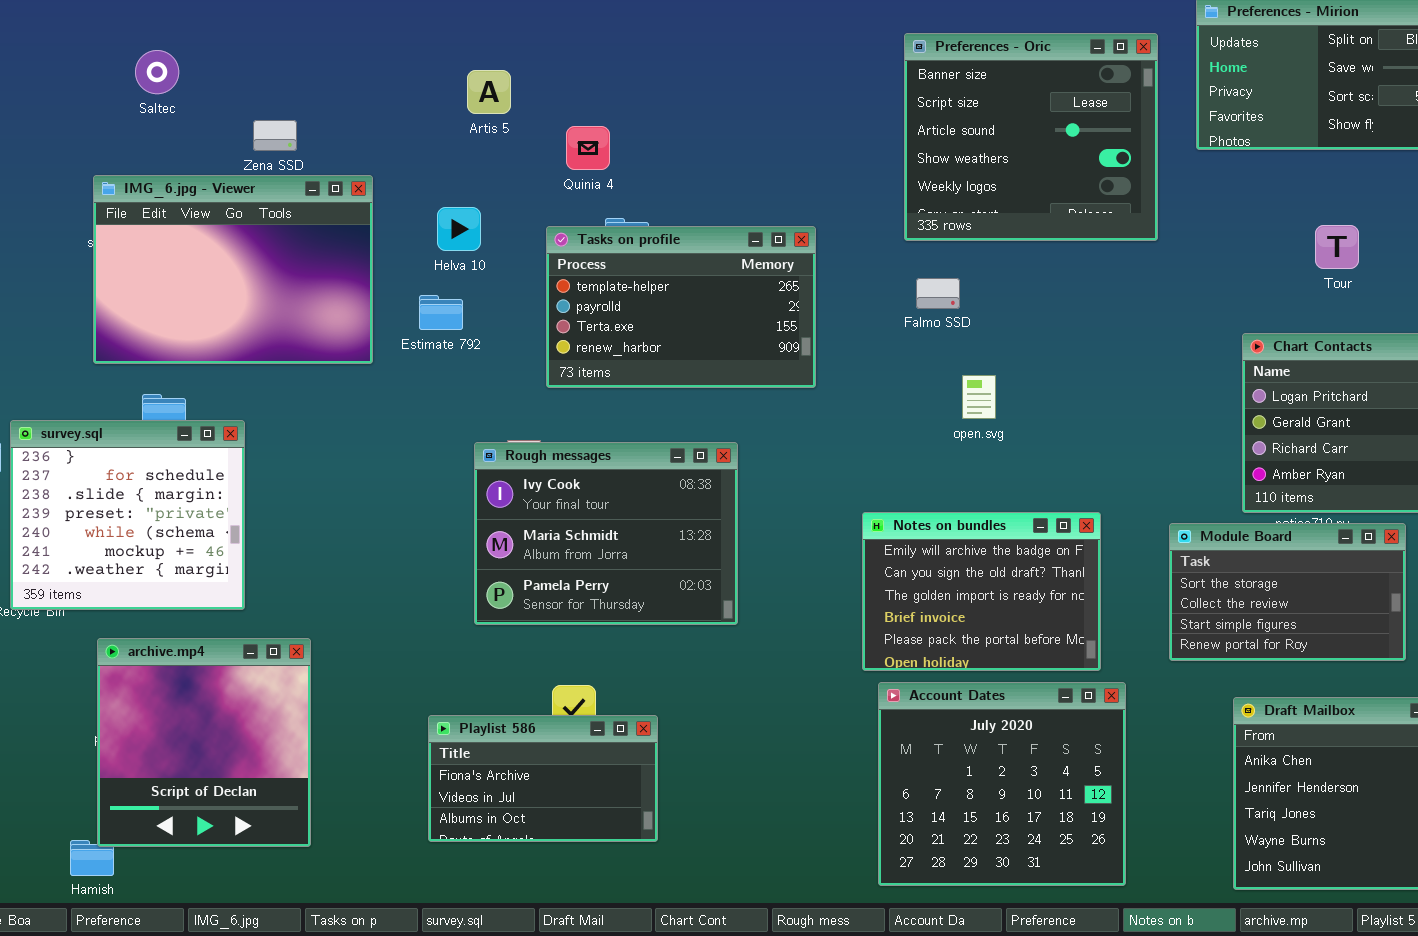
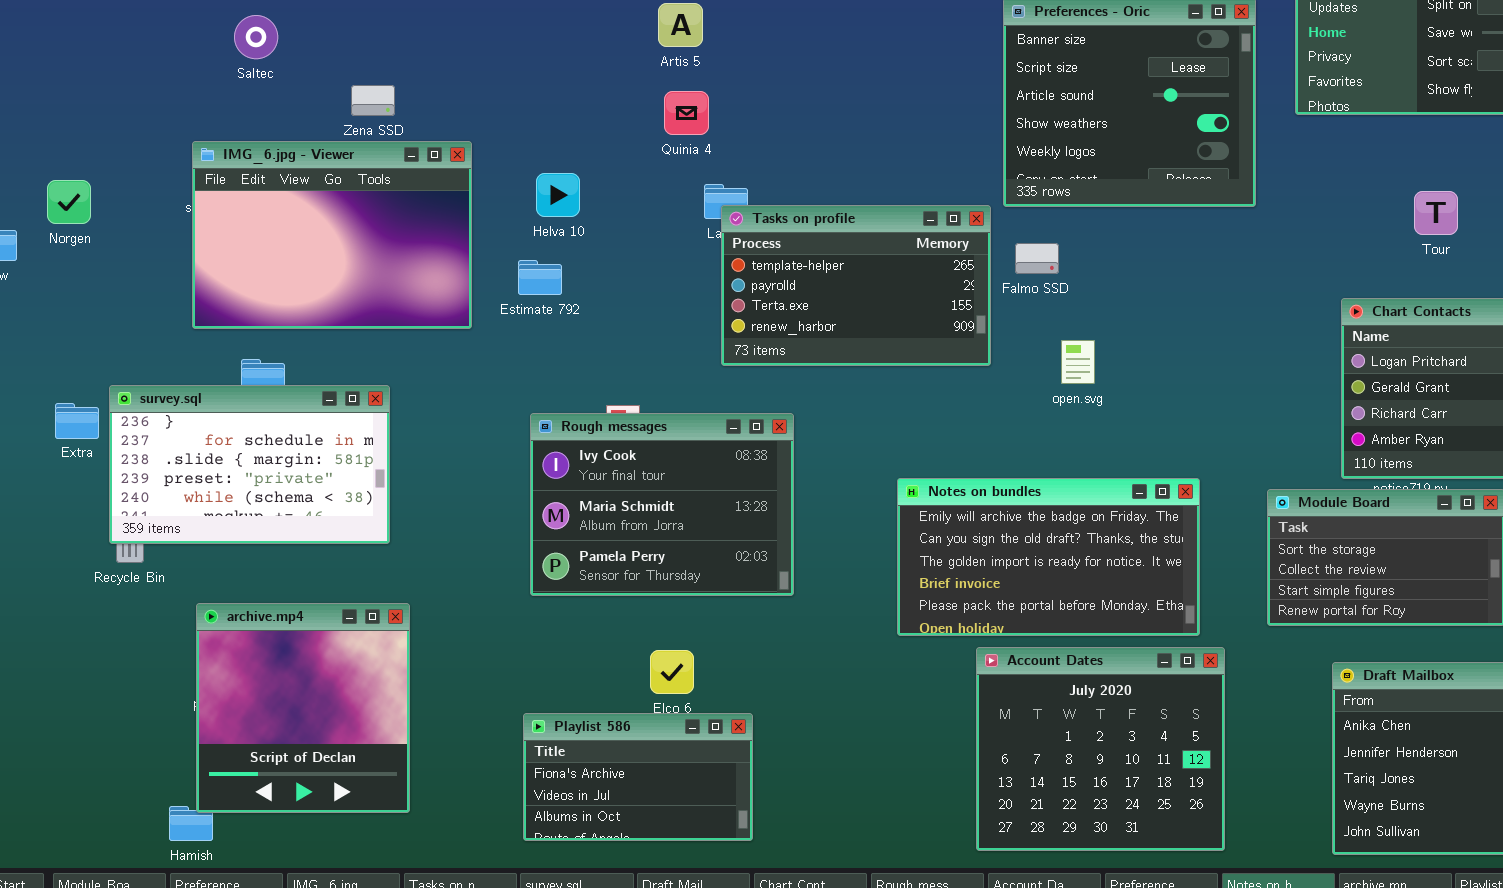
Artis 5: [467,70,511,114] -> [658,3,703,47], moved
Tasks on profile: [546,226,816,388] -> [721,205,991,366], moved
survey.sql: [10,420,245,610] -> [109,385,390,544], resized
Rough messages: [474,442,738,625] -> [530,413,794,596], moved
Notes on bundles: [862,512,1101,671] -> [897,478,1200,636], resized
Playlist 586: [428,715,658,842] -> [523,713,753,841], moved

